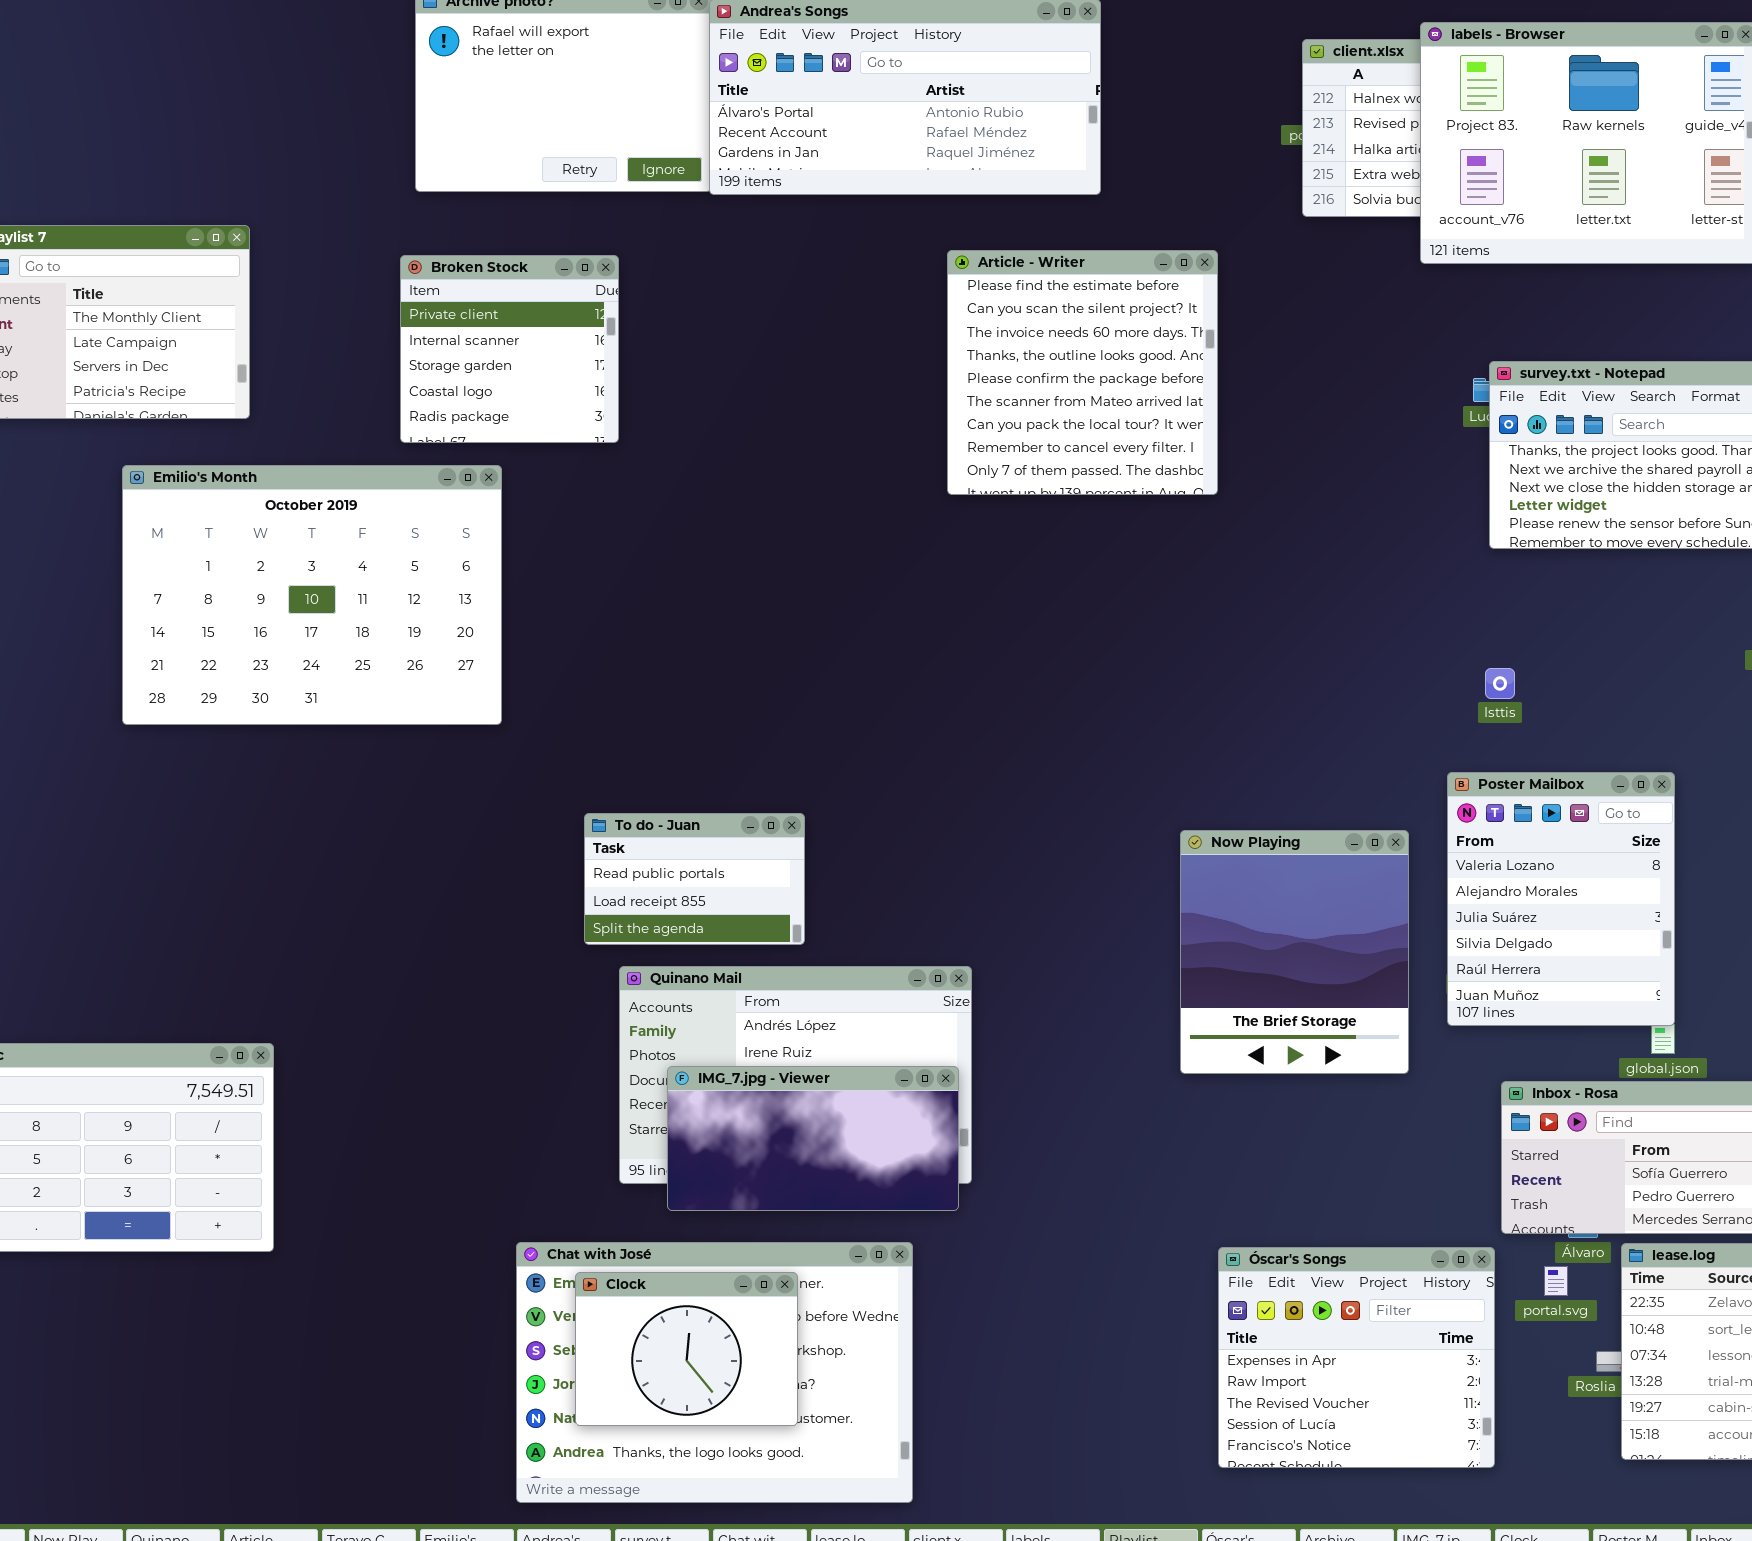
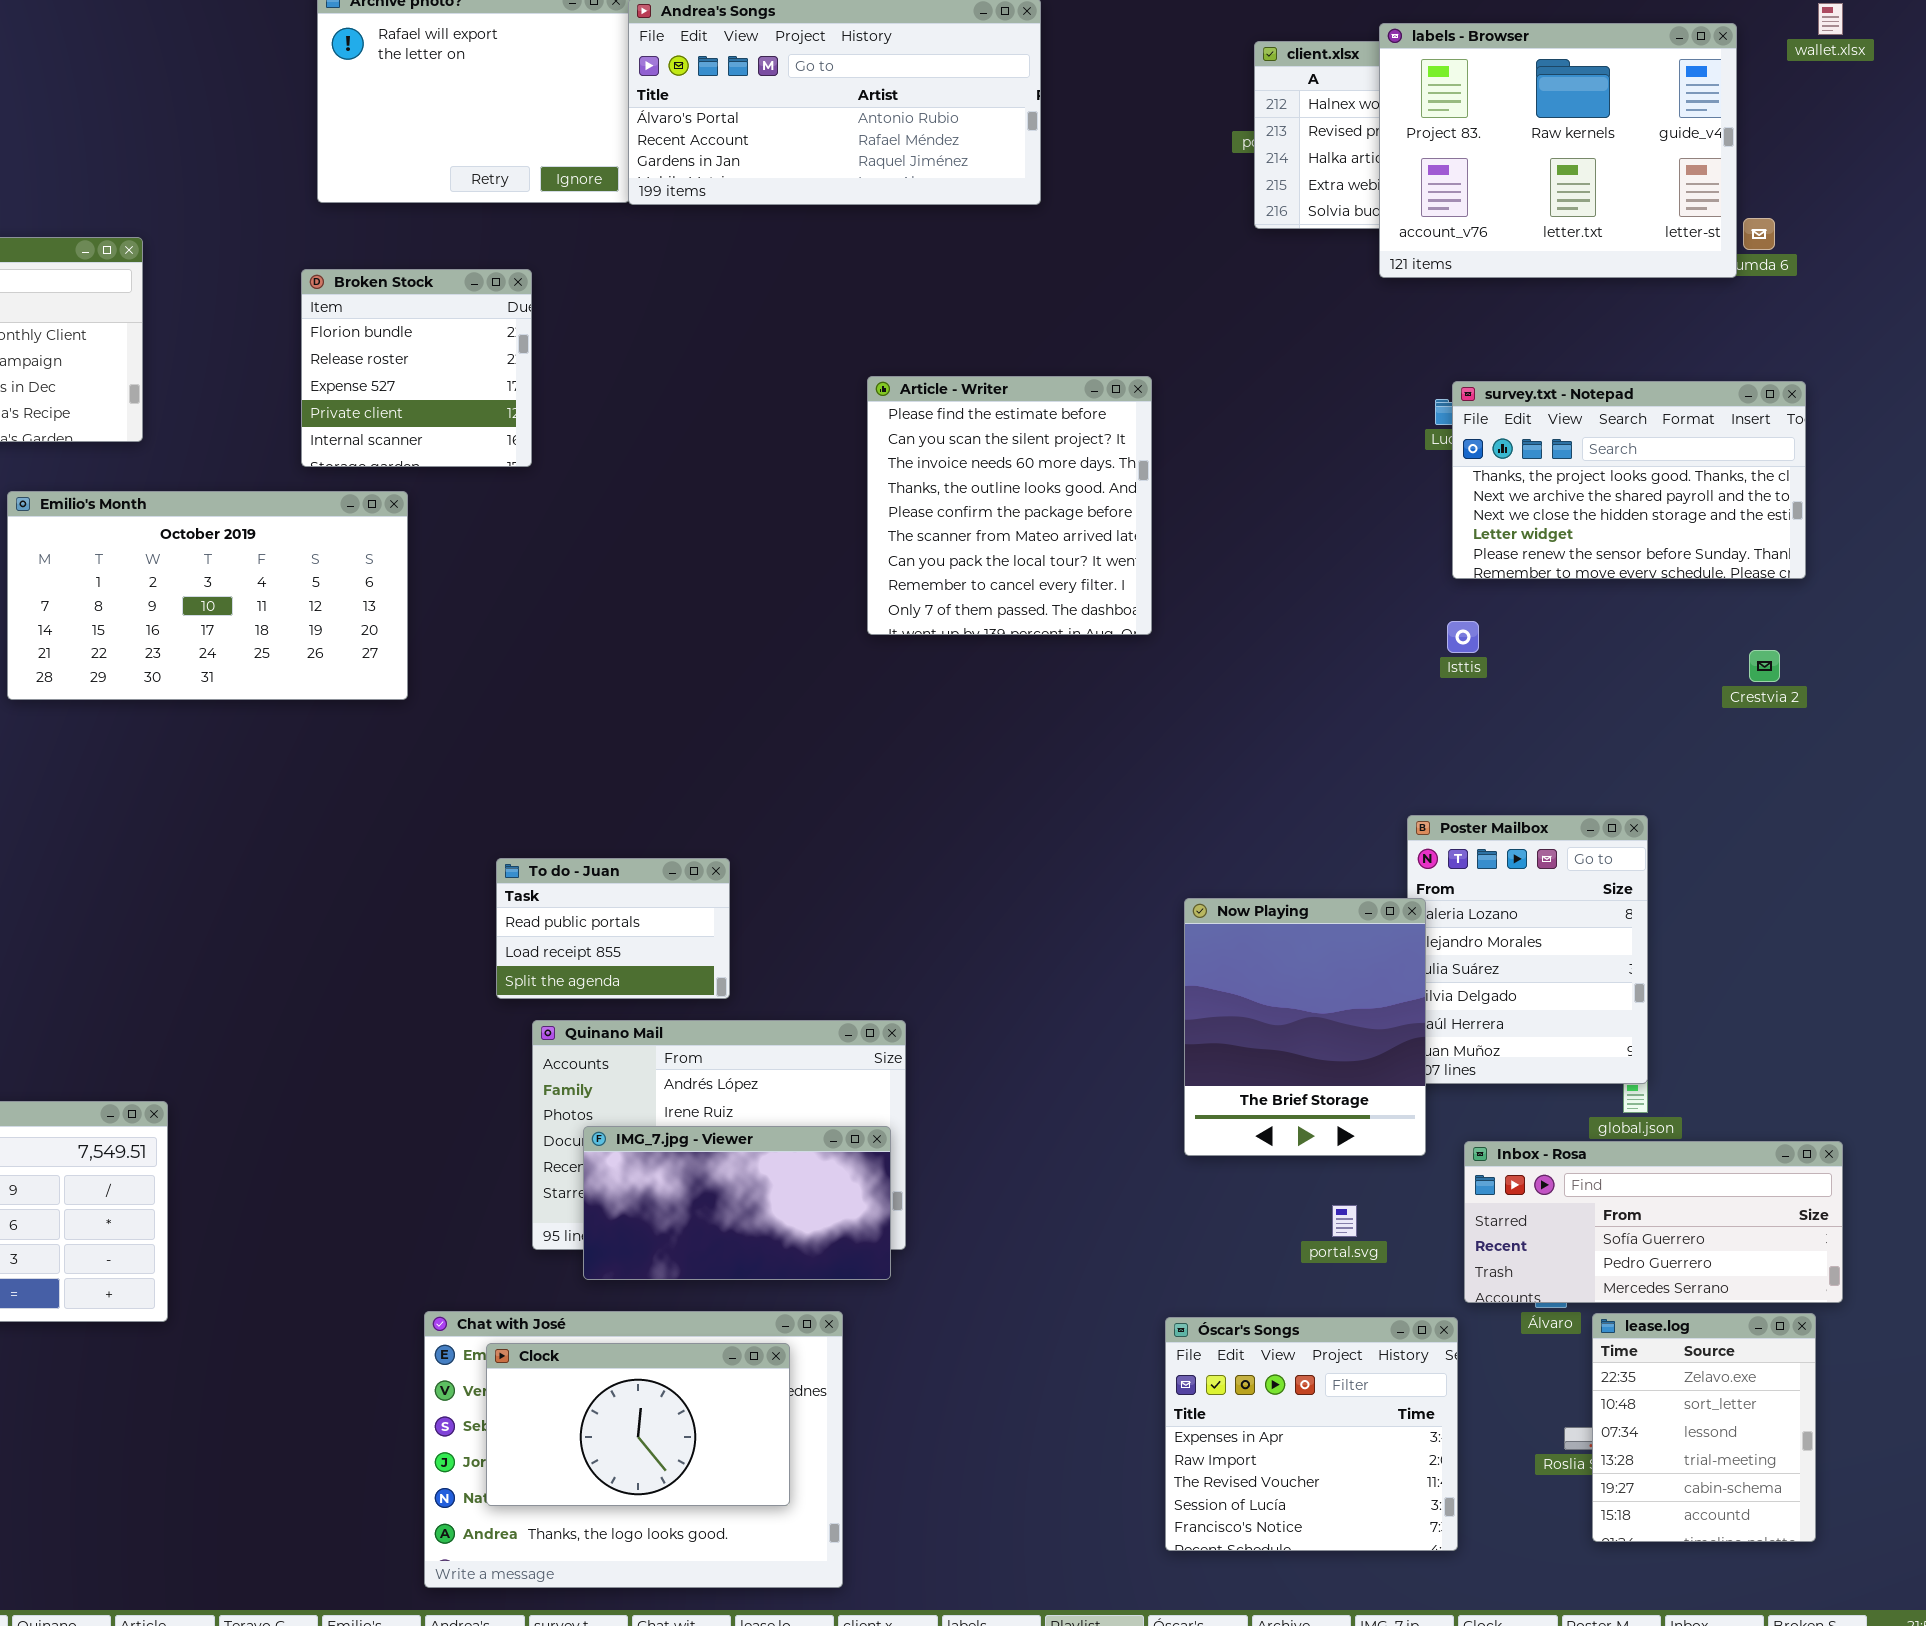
Article - Writer: [947,250,1218,495] -> [867,376,1152,635], moved
Broken Stock: [400,255,619,443] -> [301,269,532,467], scrolled up 3 rows
Emilio's Month: [122,465,502,725] -> [7,491,408,700], resized
Isttis: [1485,668,1515,699] -> [1447,621,1479,653], moved
Now Playing: [1180,830,1409,1074] -> [1184,898,1426,1156], moved
portal.svg: [1544,1266,1568,1296] -> [1332,1205,1357,1237], moved
Clock: [575,1272,798,1426] -> [486,1343,790,1506], resized

